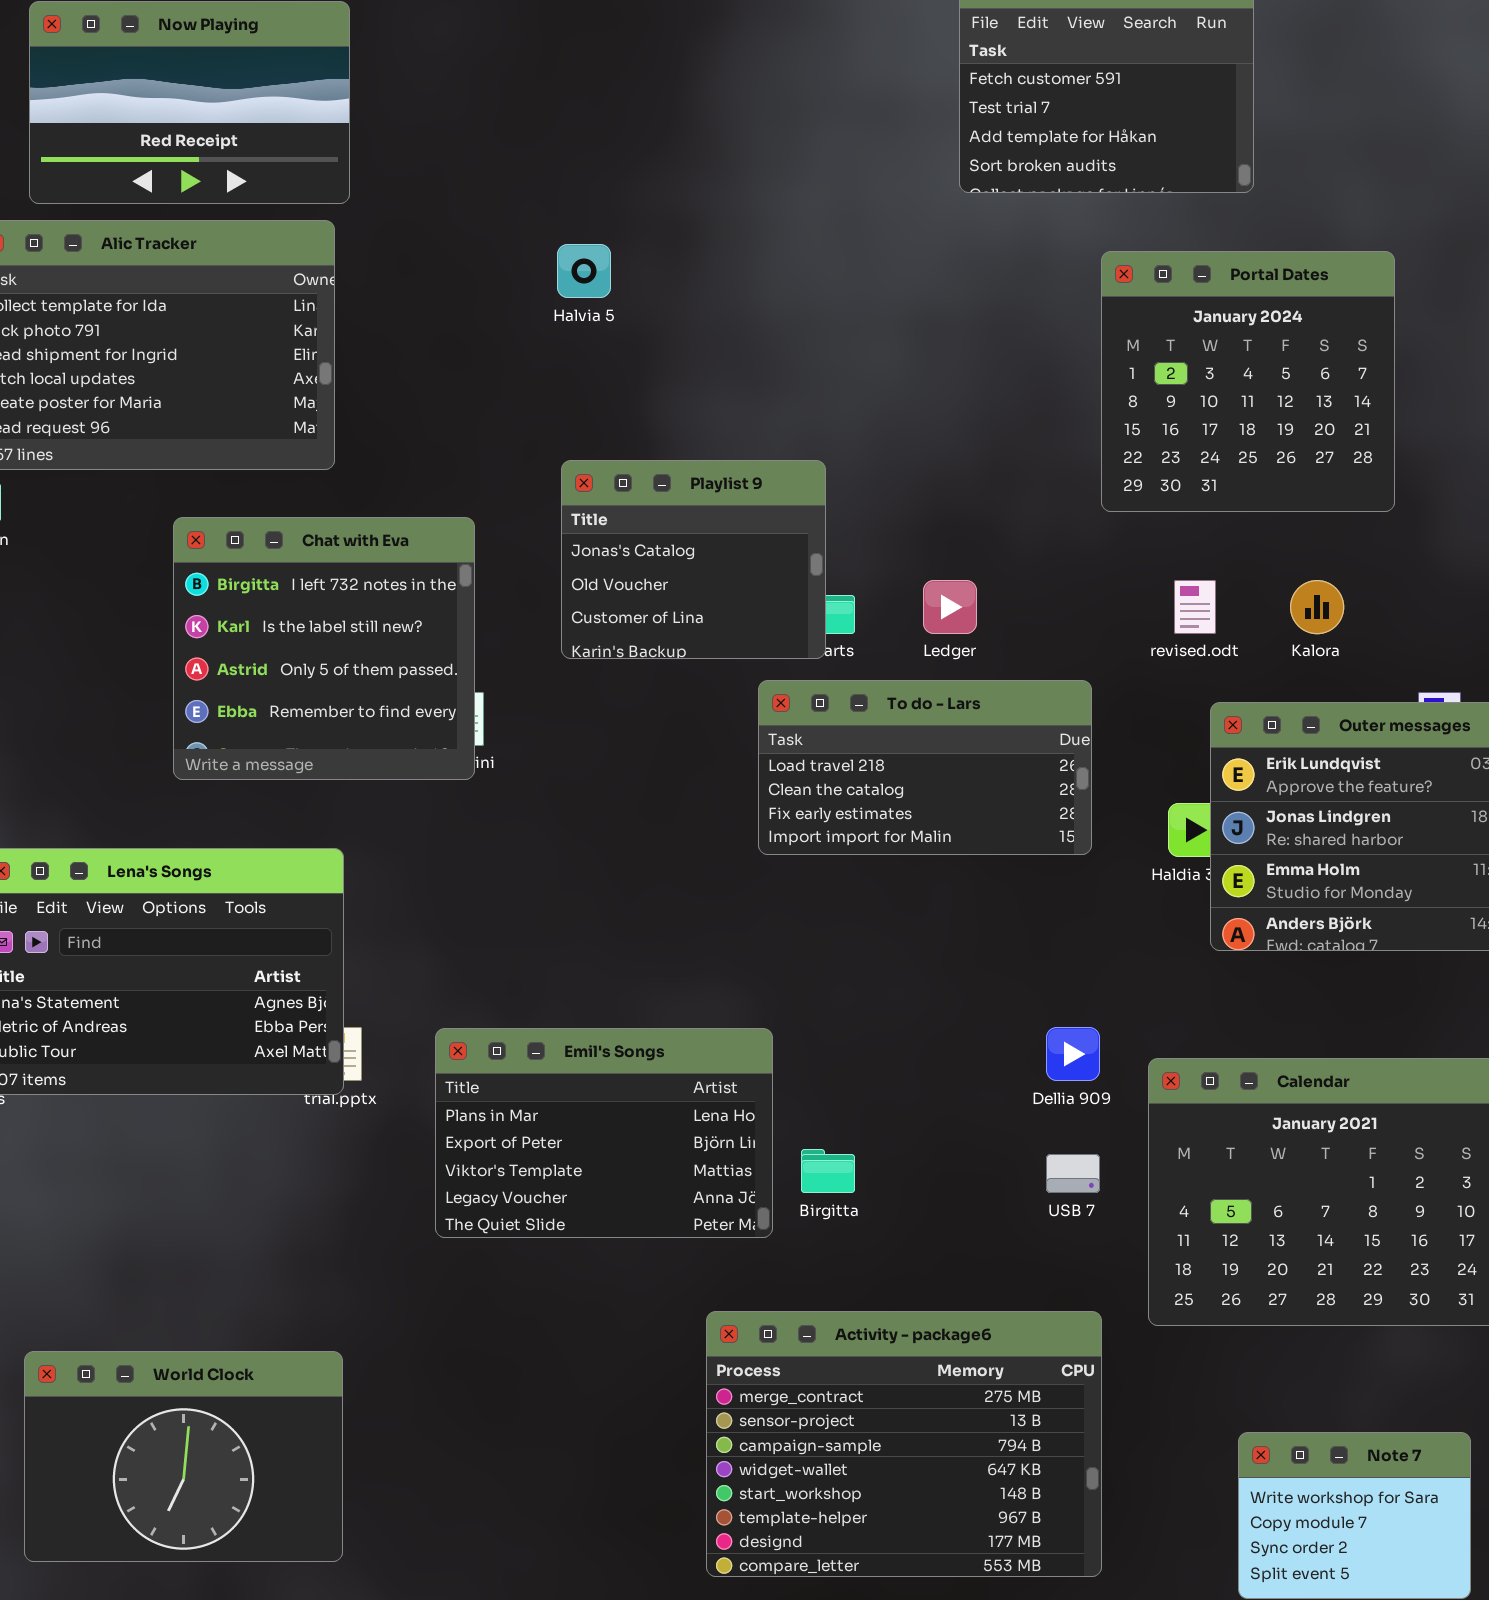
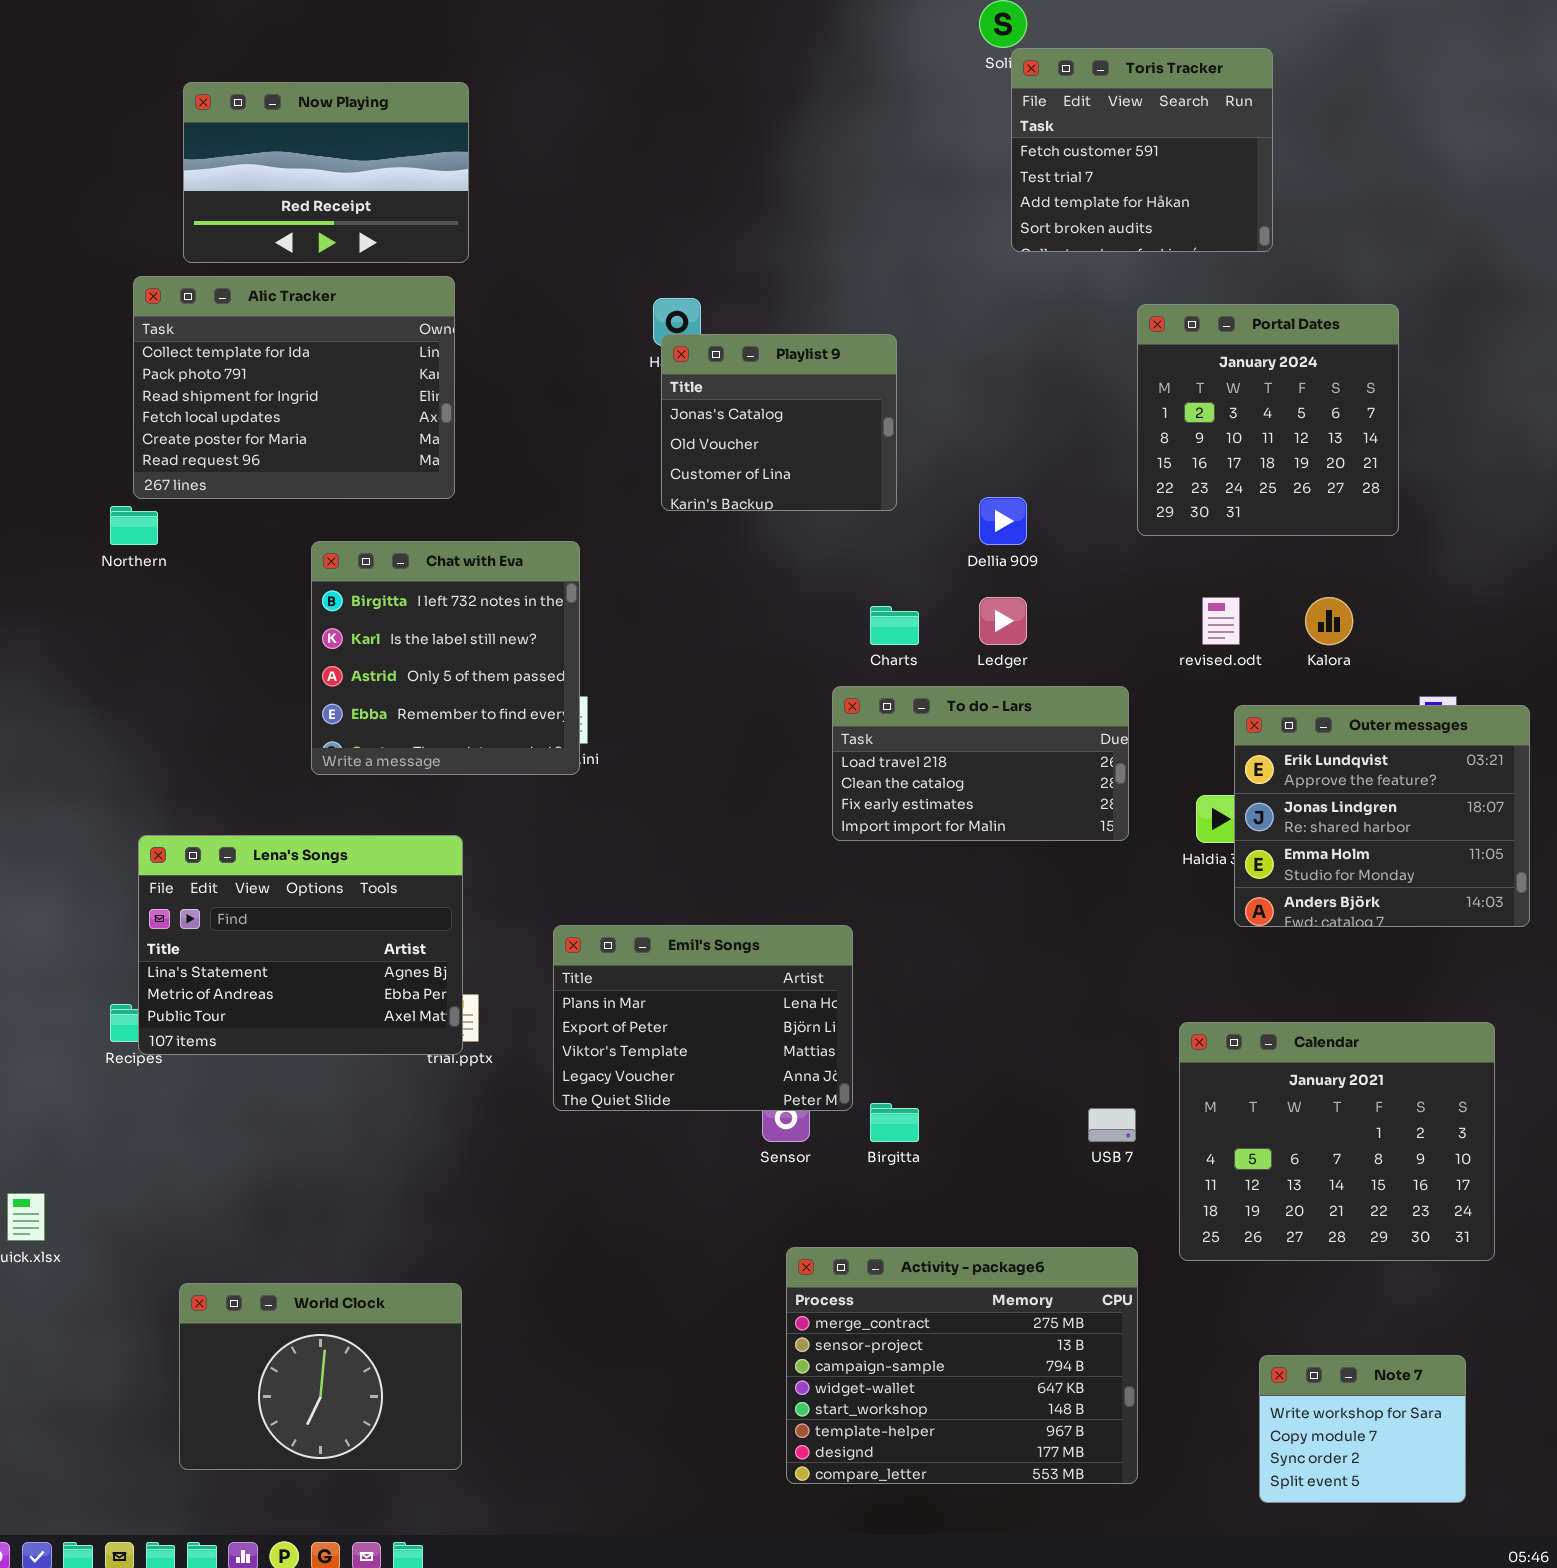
Playlist 9: [561,460,826,659] -> [661,334,897,511], moved
Dellia 909: [1046,1027,1100,1081] -> [979,497,1027,545], moved
Emil's Songs: [435,1028,773,1238] -> [553,925,853,1111], moved

